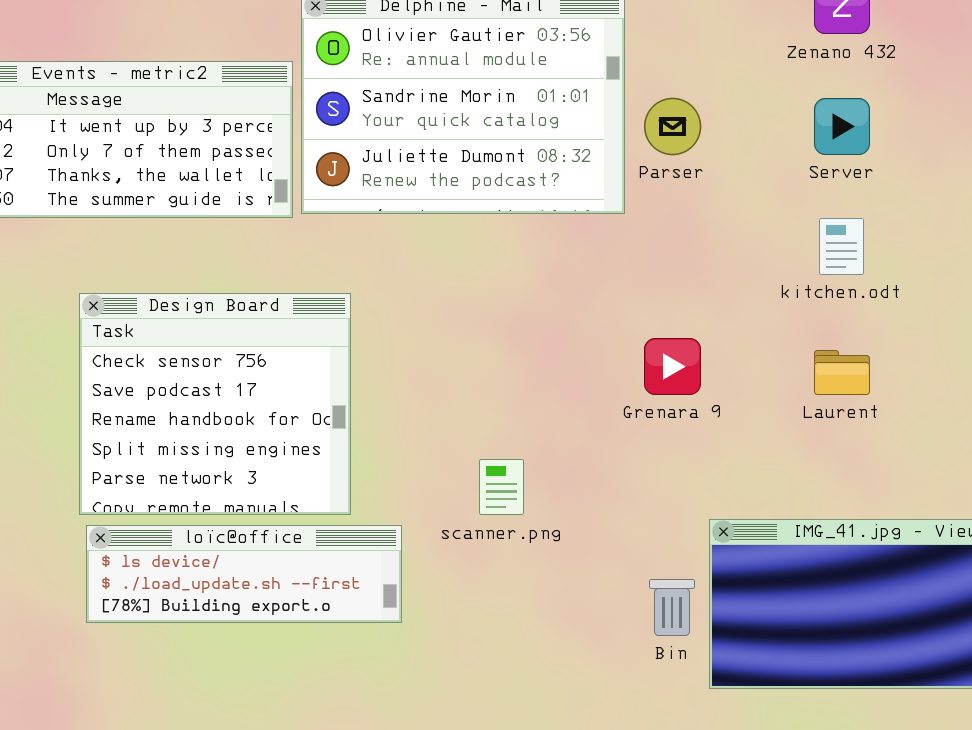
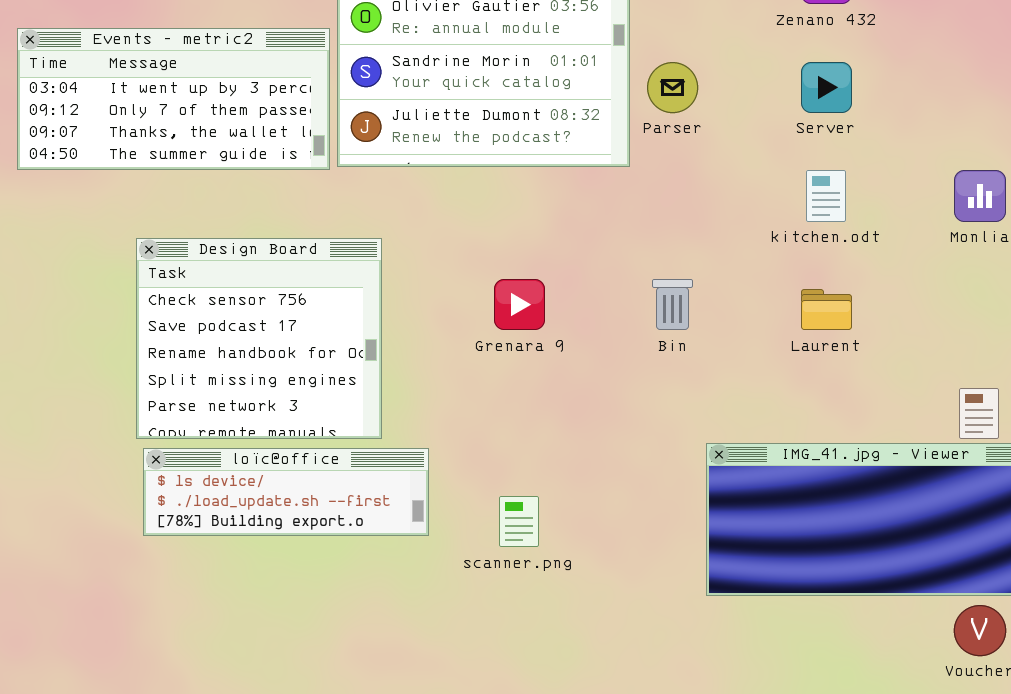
Grenara 9: [644,338,701,395] -> [494,279,545,330], moved
scanner.png: [479,459,524,515] -> [499,496,539,547], moved
Bin: [649,579,695,636] -> [652,279,693,330], moved

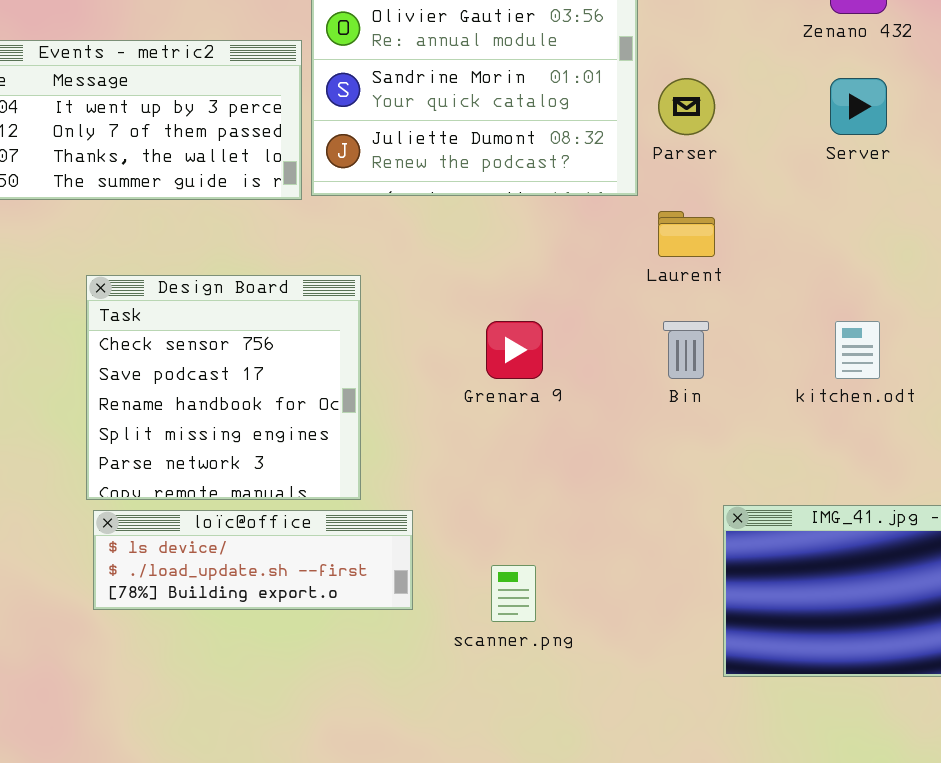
kitchen.odt: [806,170,846,222] -> [835,321,880,379], moved
Laurent: [801,289,852,330] -> [658,211,715,257], moved

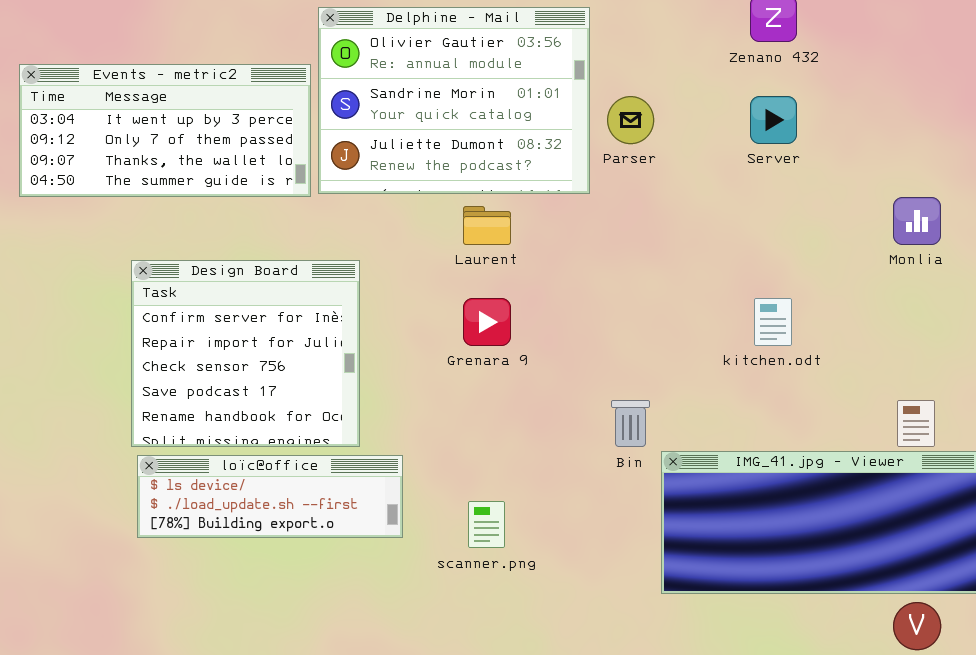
Laurent: [658,211,715,257] -> [463,206,511,245], moved
Design Board: [86,275,361,500] -> [131,260,360,447], scrolled up 2 rows
Bin: [663,321,709,379] -> [611,400,650,447], moved

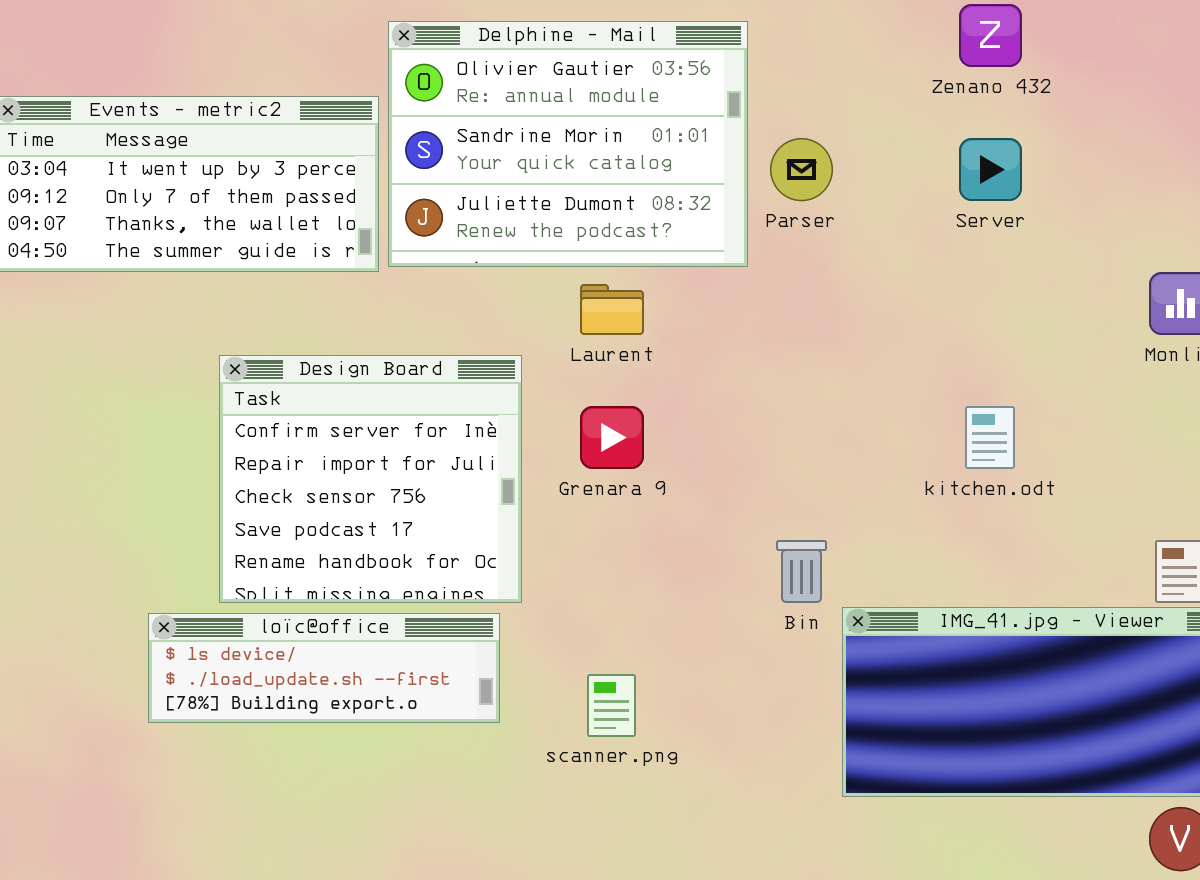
Design Board: [131,260,360,447] -> [219,355,522,603], moved

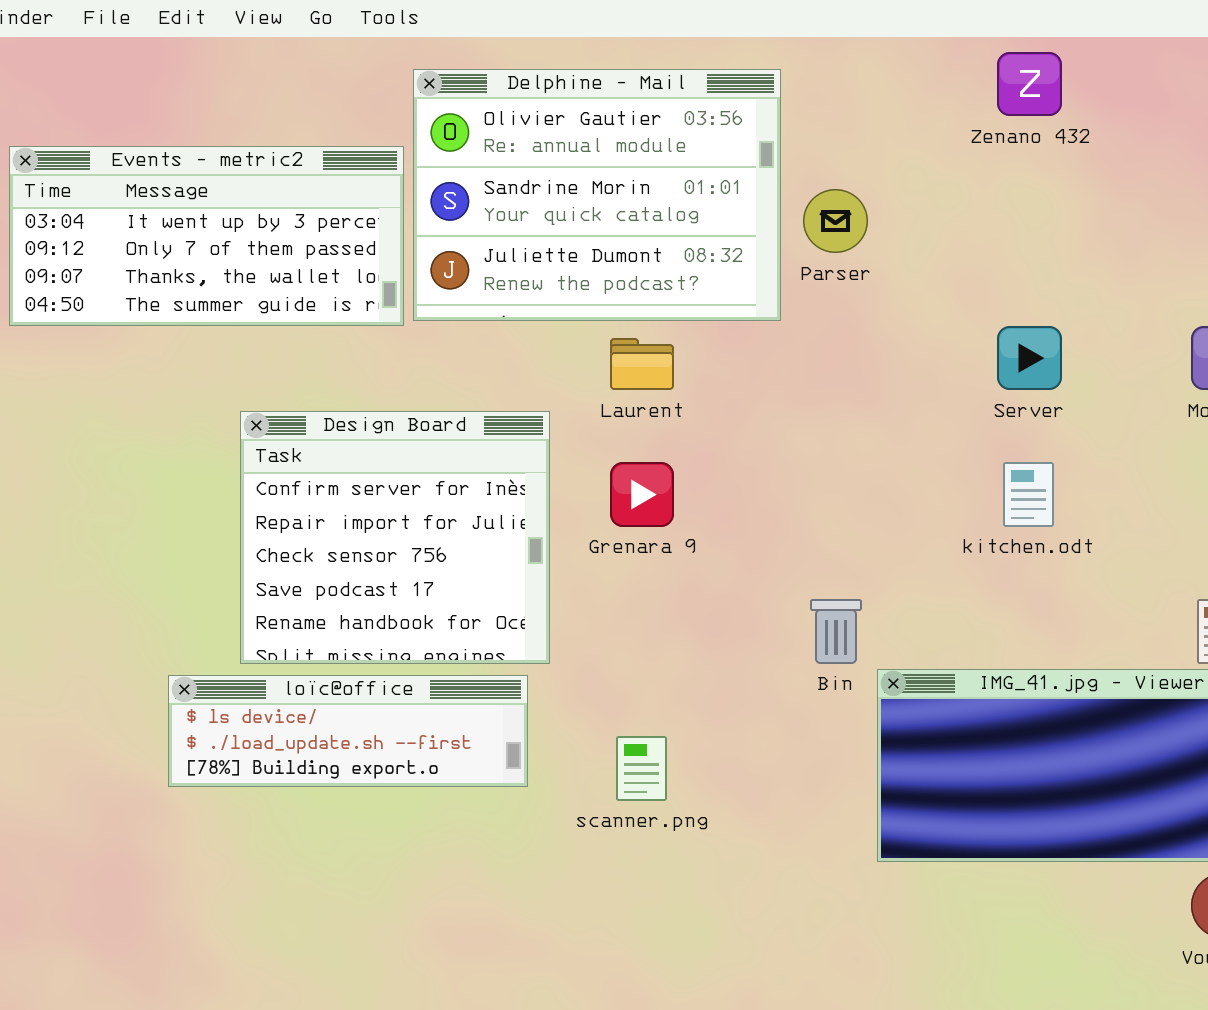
Server: [959,138,1022,201] -> [997,326,1062,390], moved

